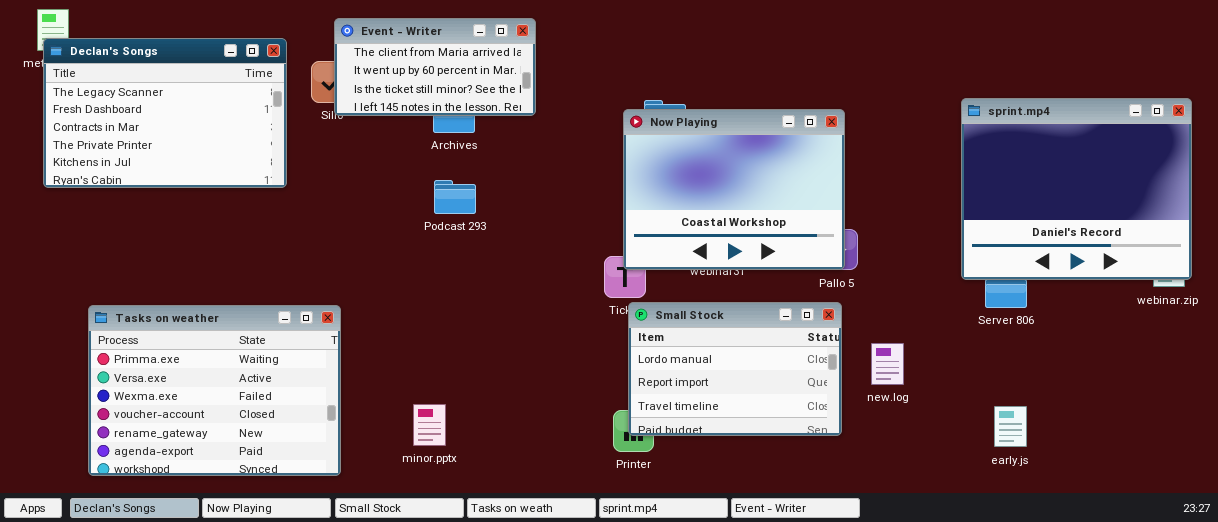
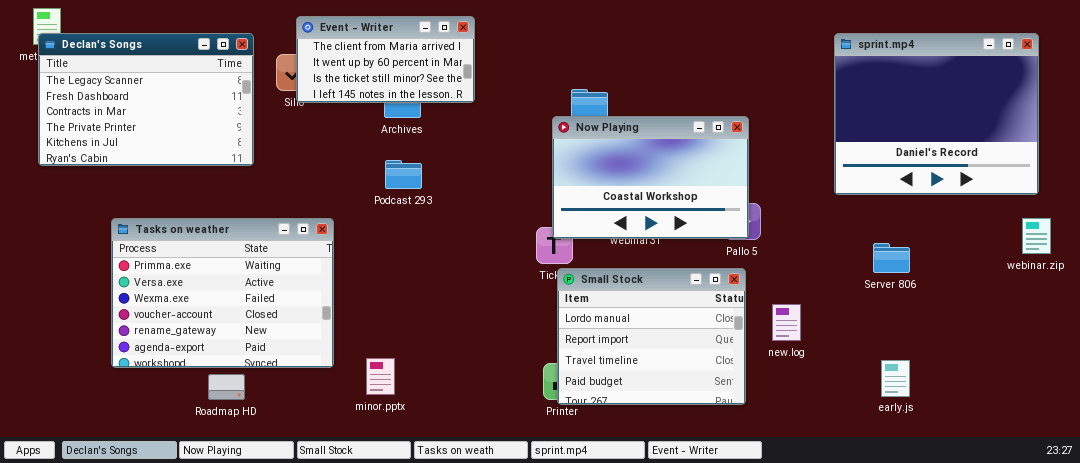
sprint.mp4: [961,98,1192,280] -> [834,33,1039,195], moved
Now Playing: [623,109,845,270] -> [552,116,749,239], resized
Small Stock: [628,302,842,436] -> [557,268,746,405], resized
Tasks on weather: [88,305,341,476] -> [111,218,334,368], moved

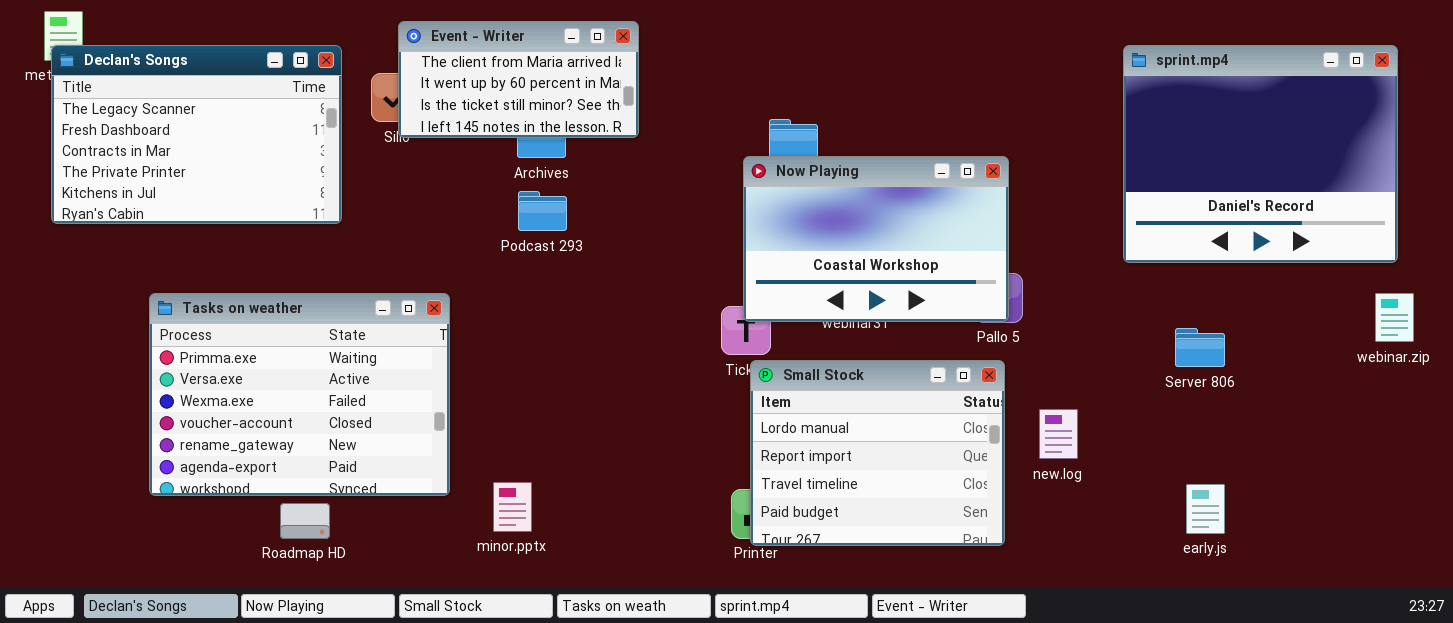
Podcast 293: [385,160,422,189] -> [518,191,567,231], moved

